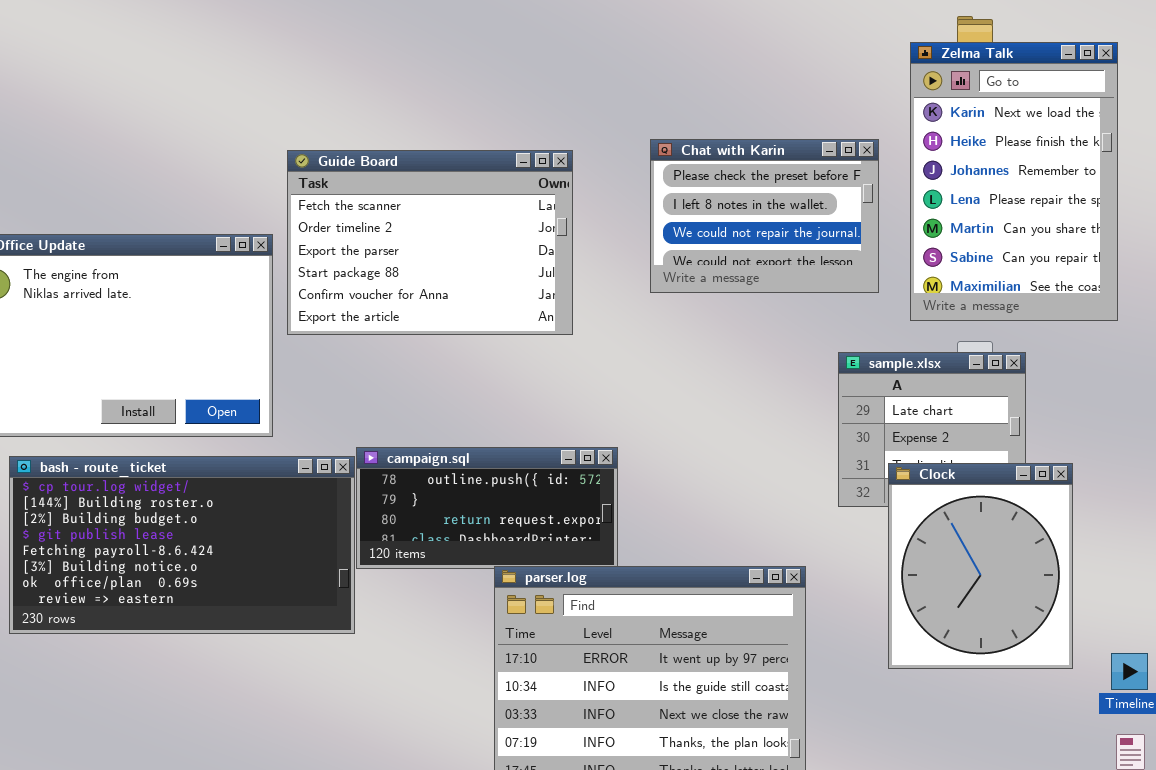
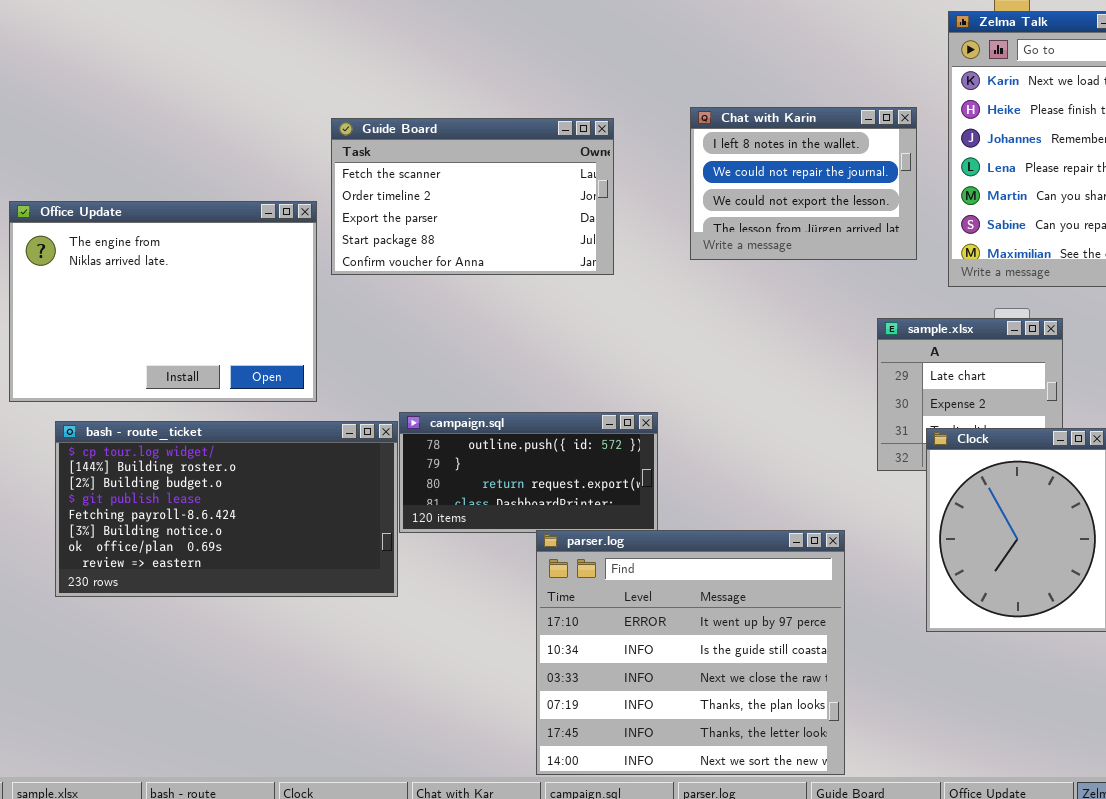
Chat with Karin: [650,139,879,293] -> [690,107,917,260], scrolled down 1 row
Guide Board: [287,150,573,335] -> [331,118,614,275], resized

